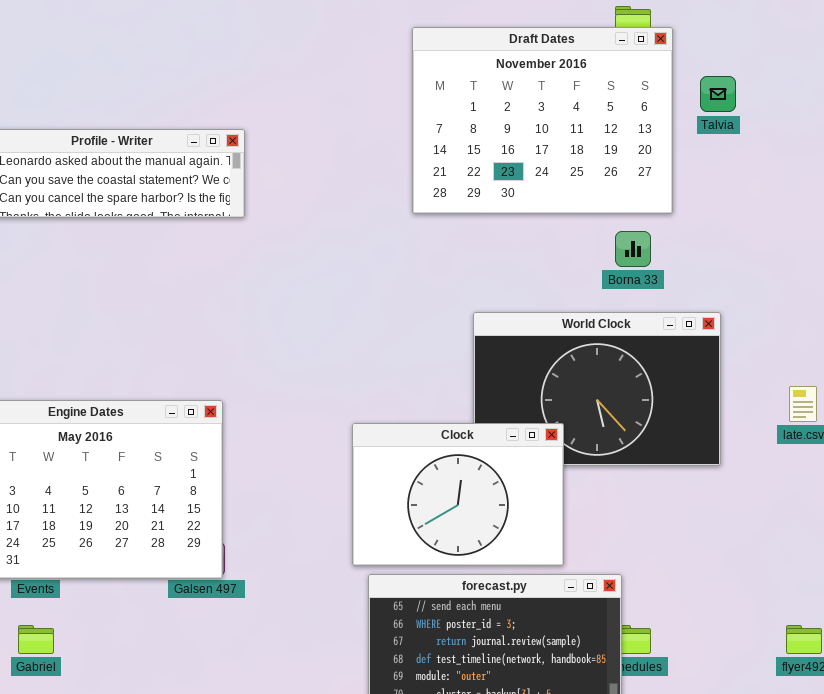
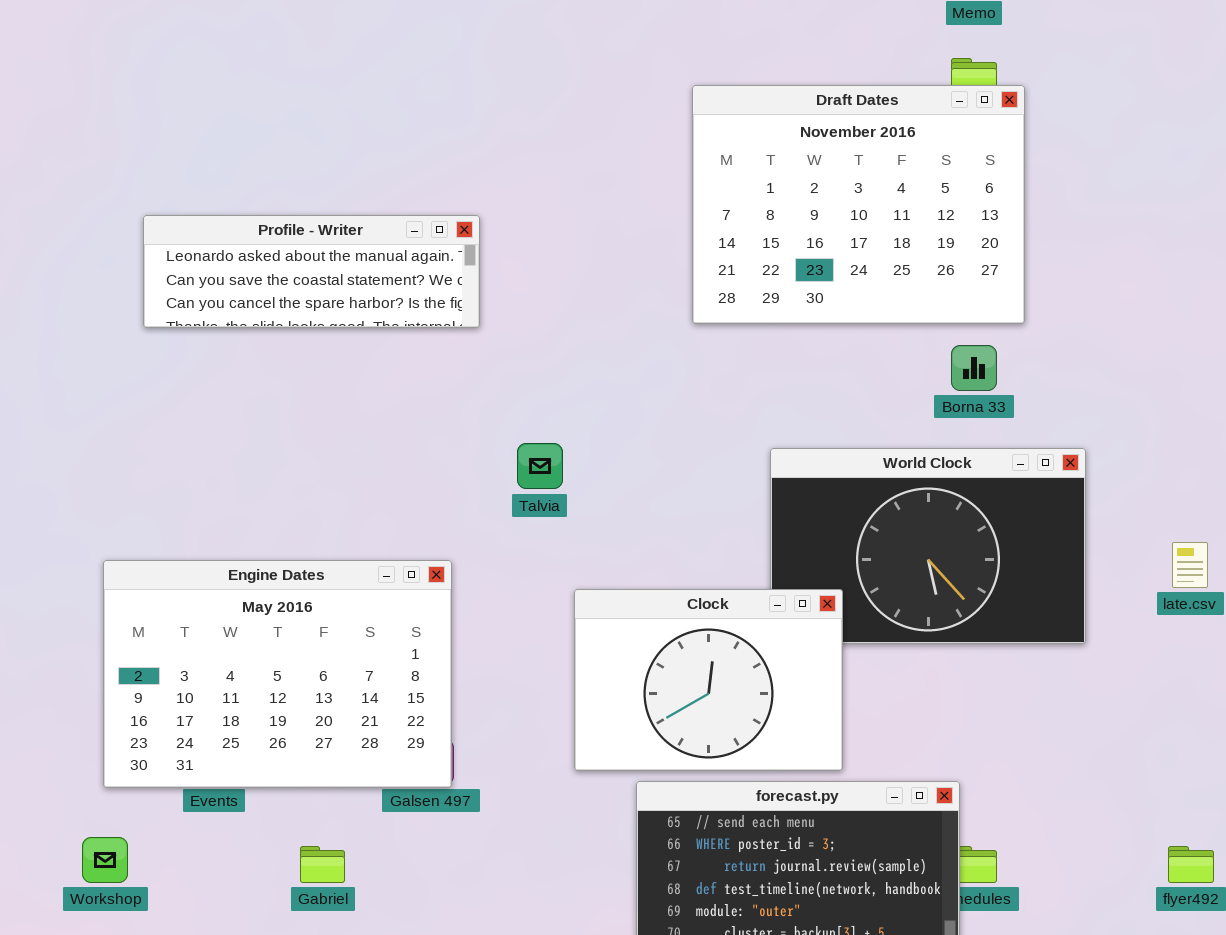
Talvia: [700,76,736,112] -> [517,443,563,489], moved
Clock: [352,423,564,566] -> [574,589,843,771], moved
Gabriel: [18,625,54,654] -> [300,846,345,883], moved

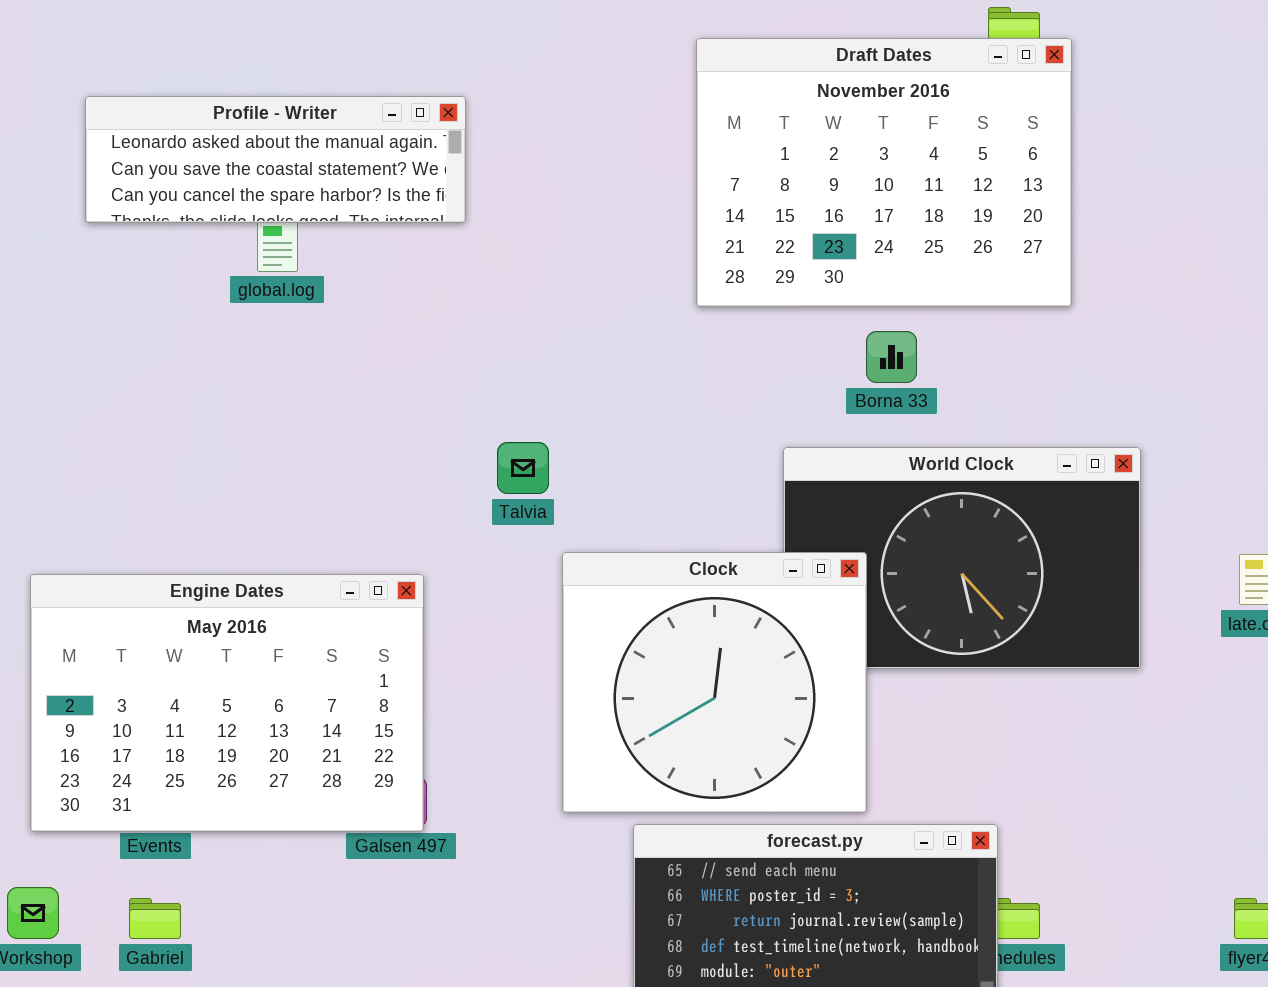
Profile - Writer: [143,215,480,328] -> [85,96,466,223], moved
Borna 33: [951,345,997,391] -> [866,331,917,383], moved
Clock: [574,589,843,771] -> [562,552,867,813], resized
Gabriel: [300,846,345,883] -> [129,898,181,939], moved

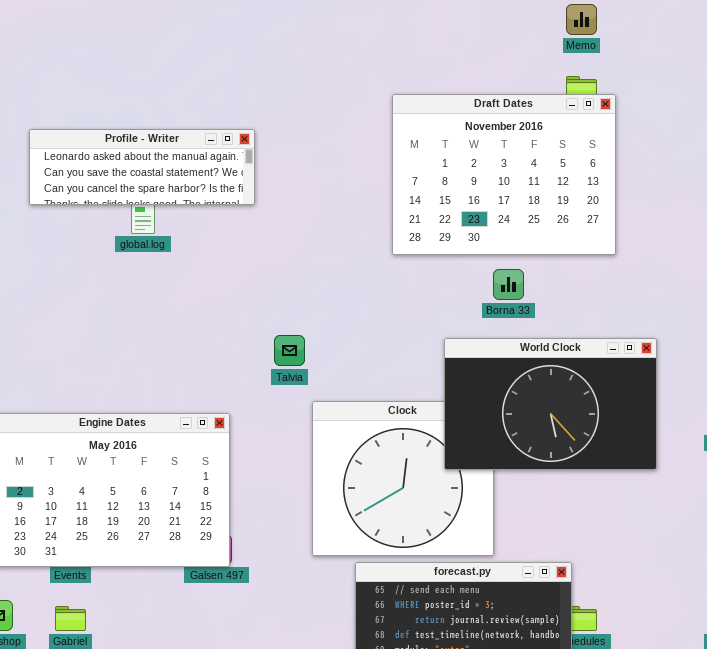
World Clock: [783,447,1141,669] -> [444,338,657,470], raised

